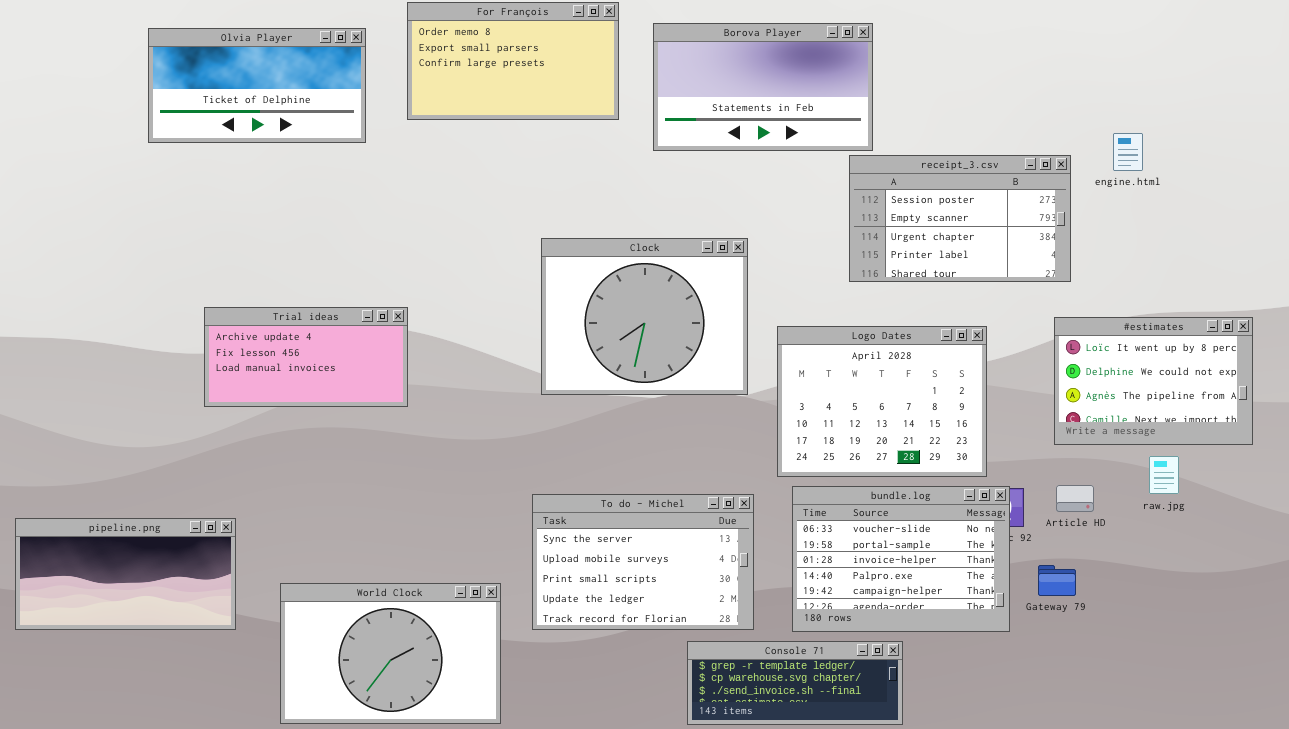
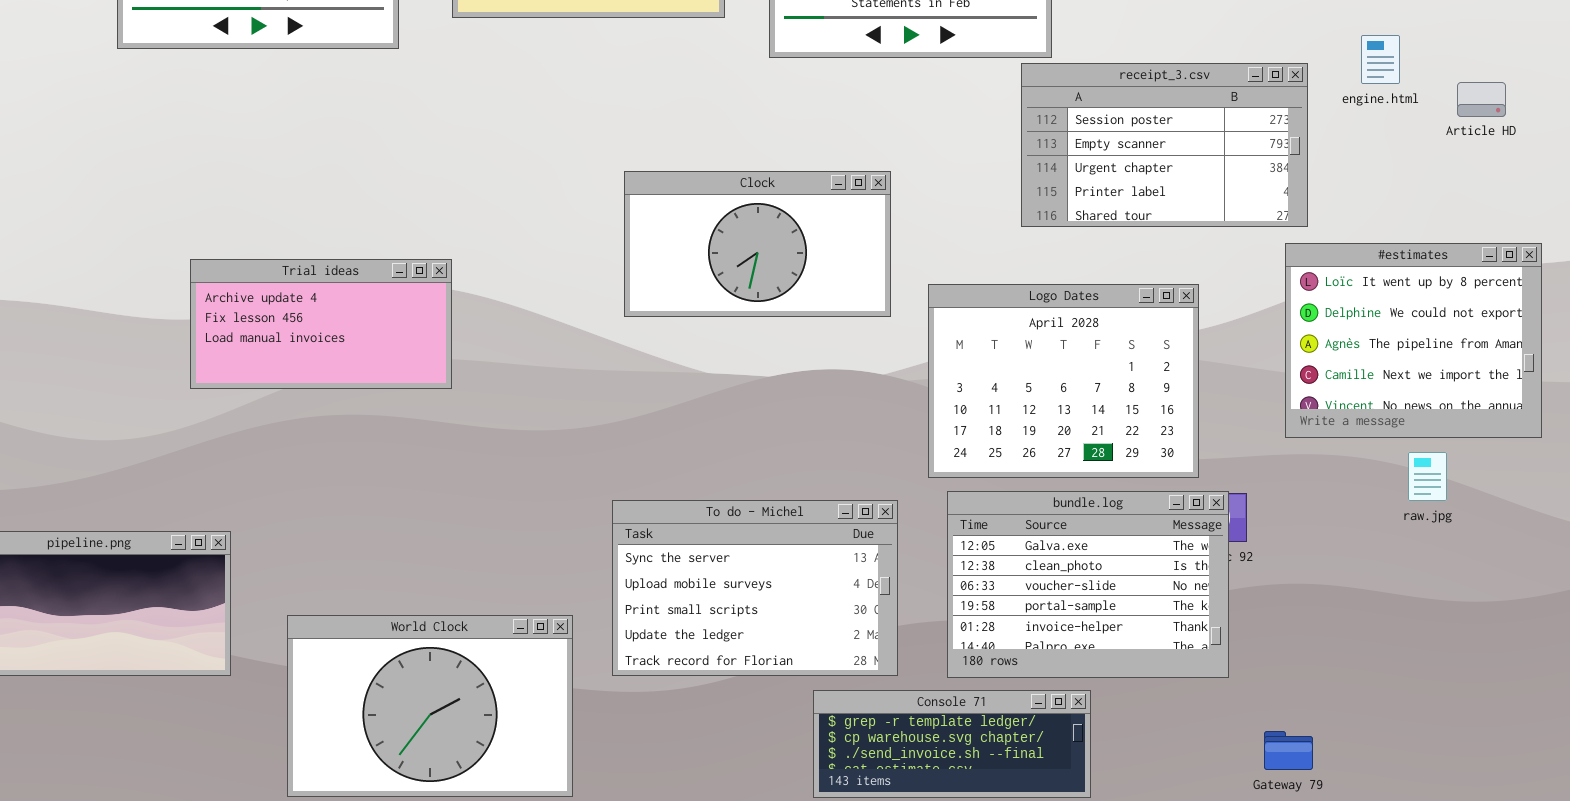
Clock: [541,238,748,395] -> [624,171,891,317], resized
#estimates: [1054,317,1253,445] -> [1285,243,1542,438], resized
Article HD: [1056,485,1094,512] -> [1457,82,1506,117], moved
bundle.log: [792,486,1010,632] -> [947,491,1229,678], scrolled up 2 rows
Gateway 79: [1038,565,1076,596] -> [1264,731,1313,770], moved

